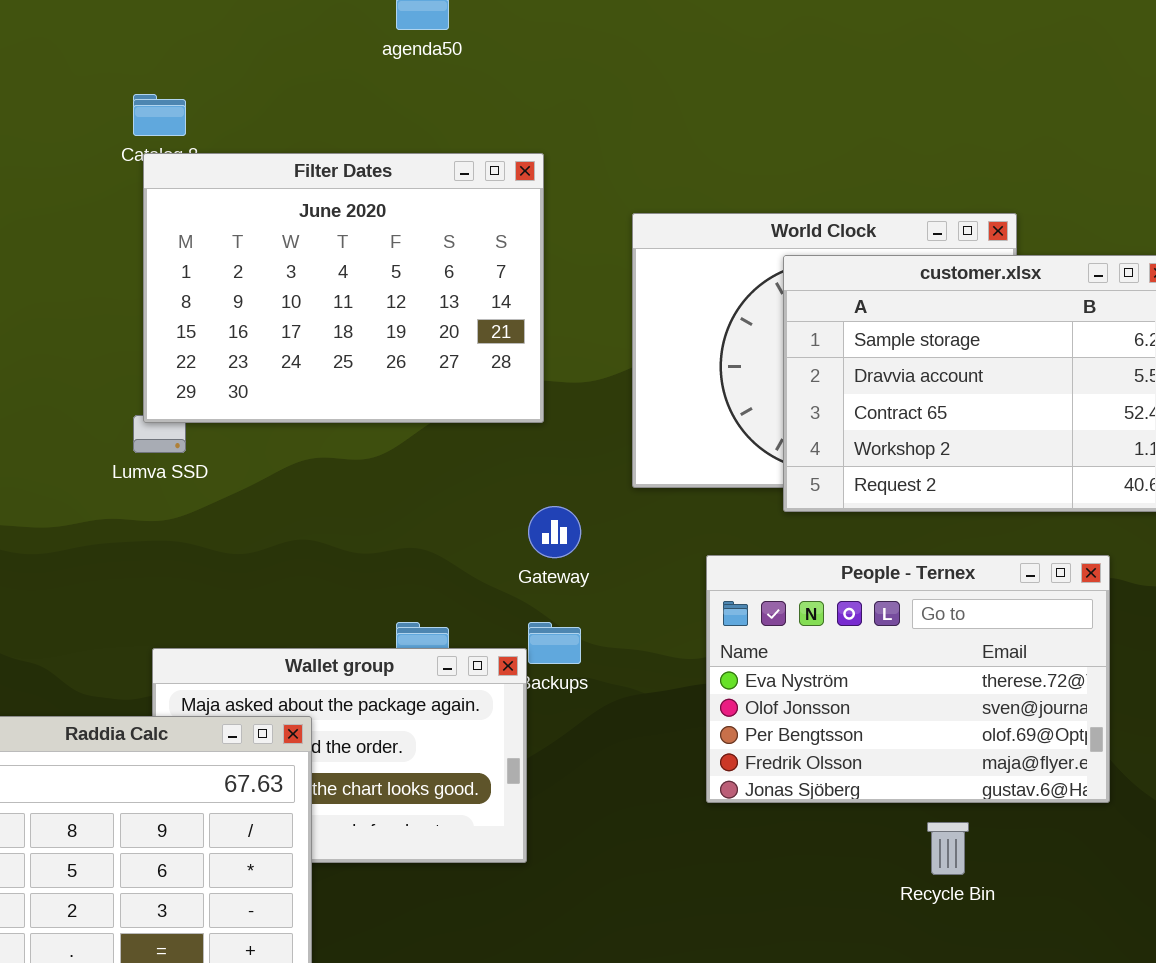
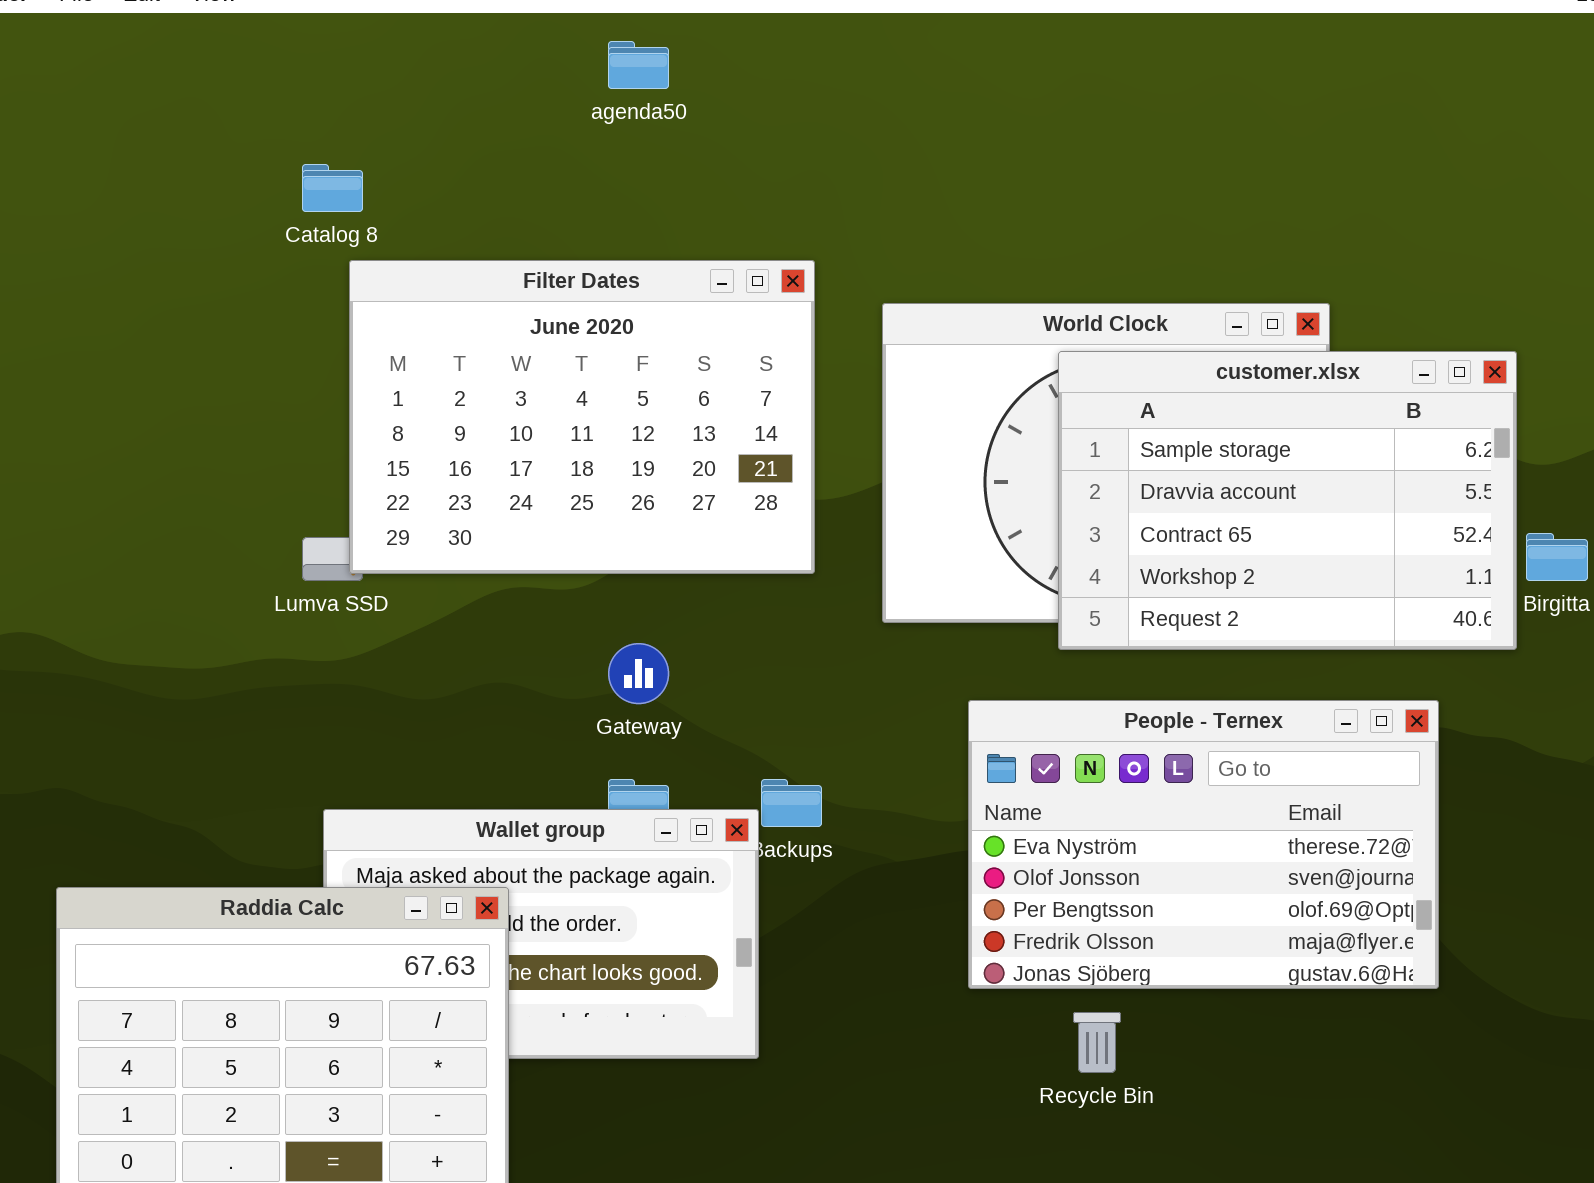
Filter Dates: [143,153,544,423] -> [349,260,815,574], moved
Gateway: [528,506,581,558] -> [608,643,669,704], moved
Recycle Bin: [927,822,969,875] -> [1073,1012,1121,1073], moved

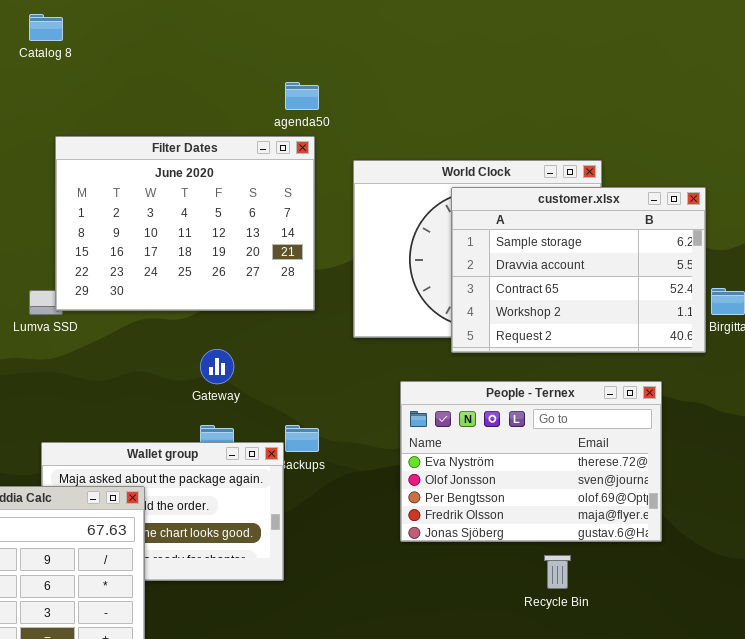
agenda50: [608,41,669,89] -> [285,82,319,110], moved
Catalog 8: [302,164,363,212] -> [29,14,63,41], moved
Recycle Bin: [1073,1012,1121,1073] -> [544,555,571,589], moved

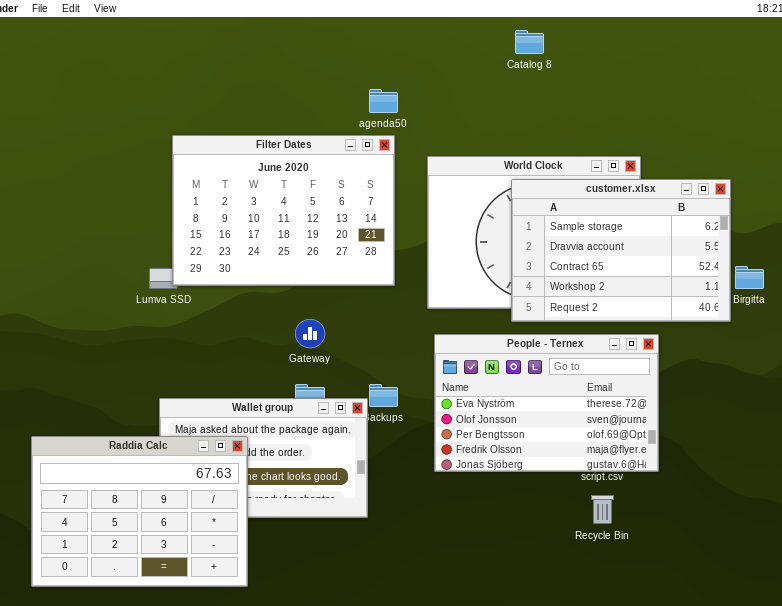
Catalog 8: [29,14,63,41] -> [515,30,544,54], moved
People - Ternex: [400,381,662,542] -> [434,334,659,472], moved

